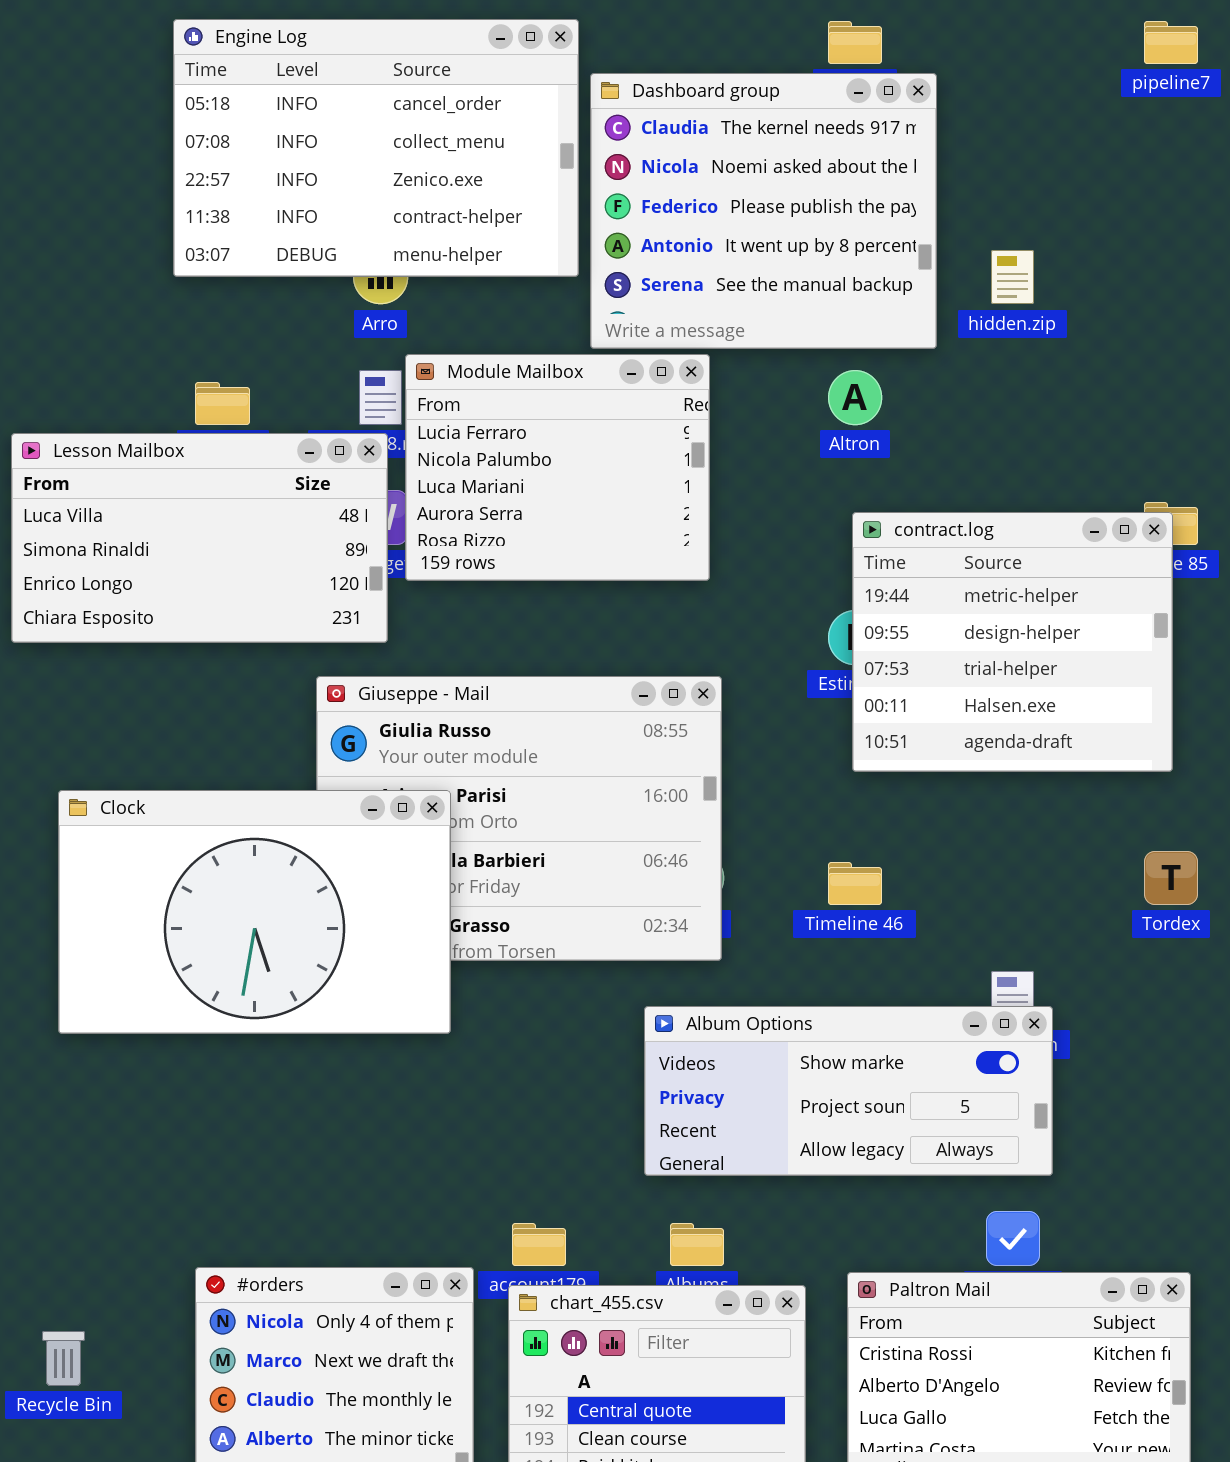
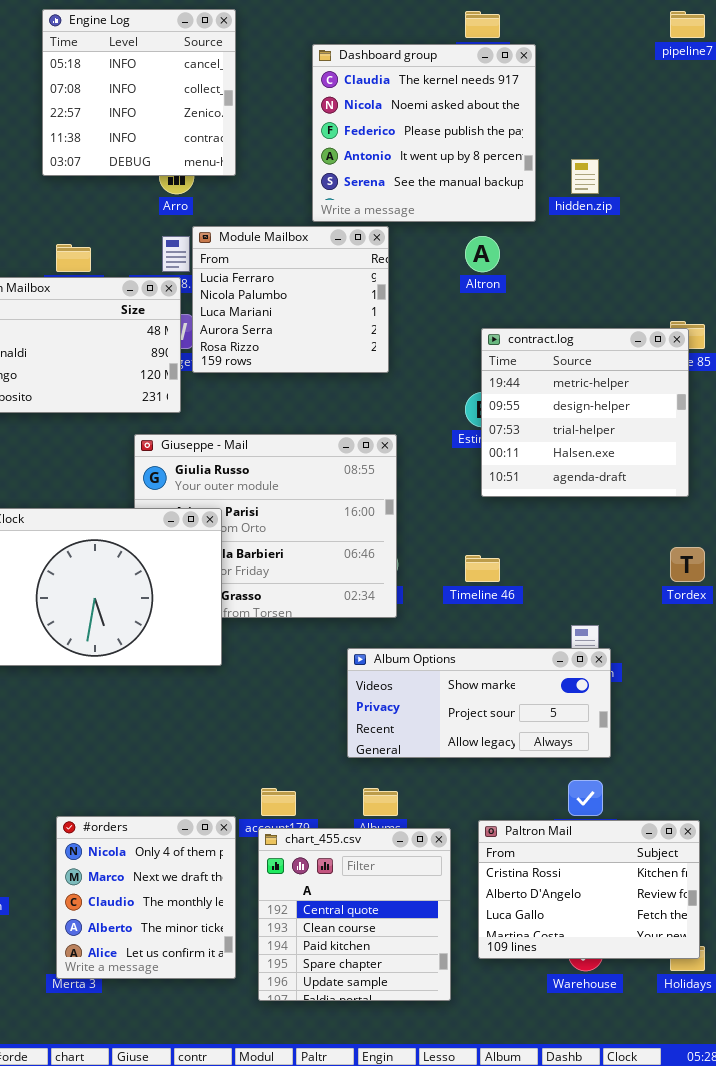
Engine Log: [173,19,579,277] -> [42,9,236,176], resized

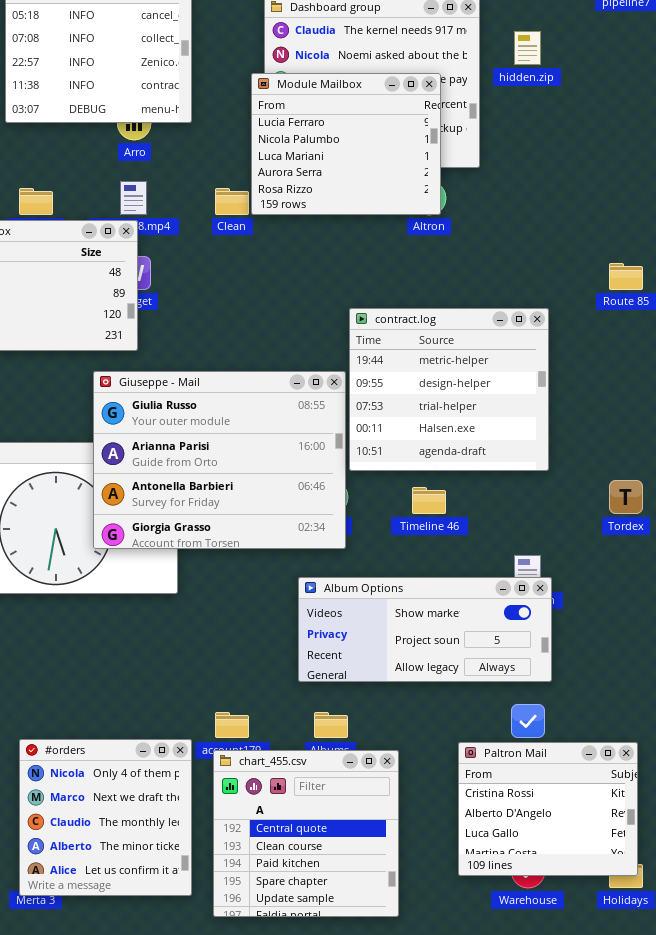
hidden.zip: [571,159,599,194] -> [514,31,541,65], moved
Module Mailbox: [192,226,389,373] -> [251,73,441,215], moved
contract.log: [481,328,689,497] -> [349,308,549,471], moved
Giuseppe - Mail: [134,434,397,618] -> [93,371,346,549], raised
Paltron Mail: [478,820,700,959] -> [458,742,638,876], resized

